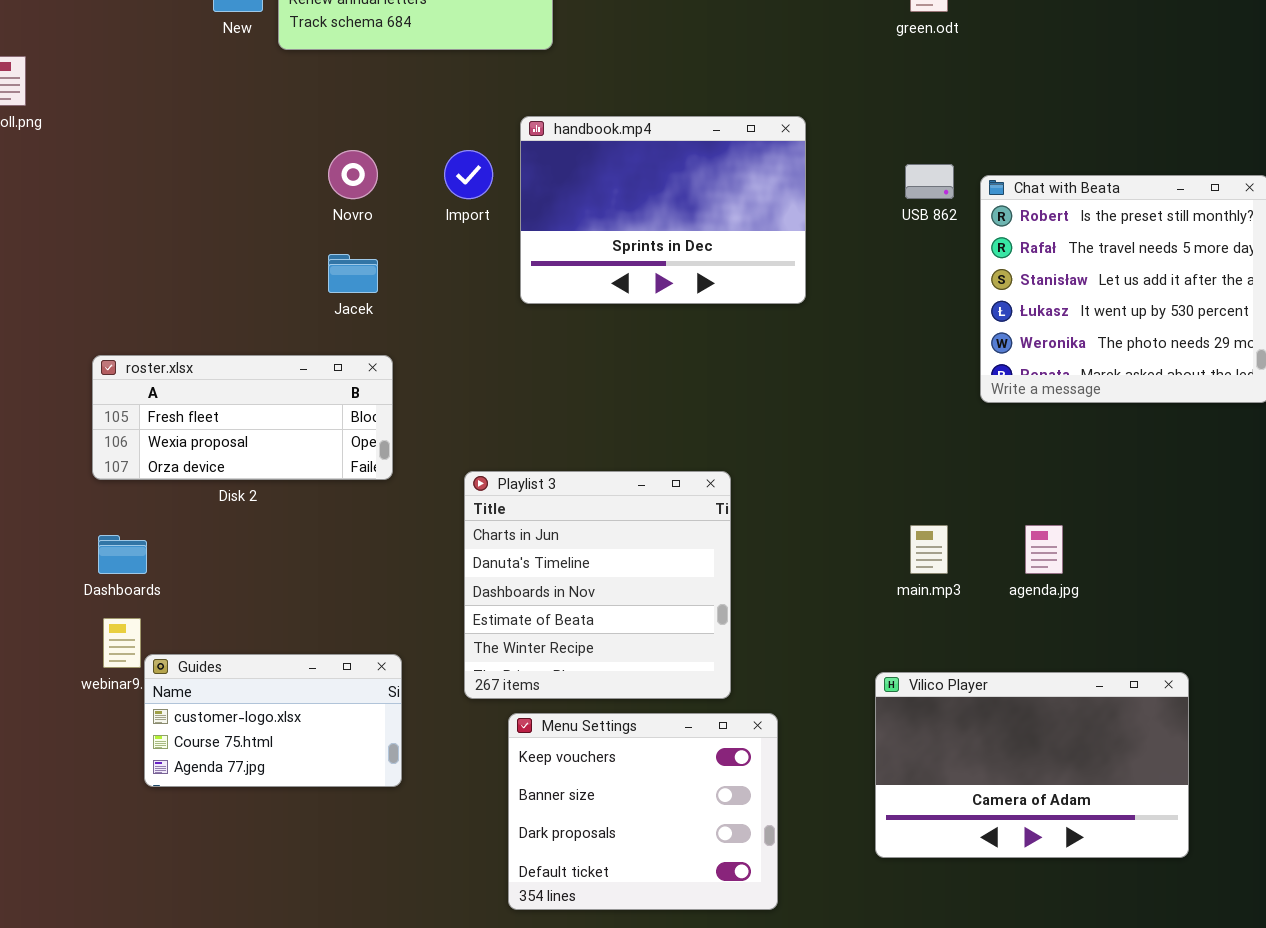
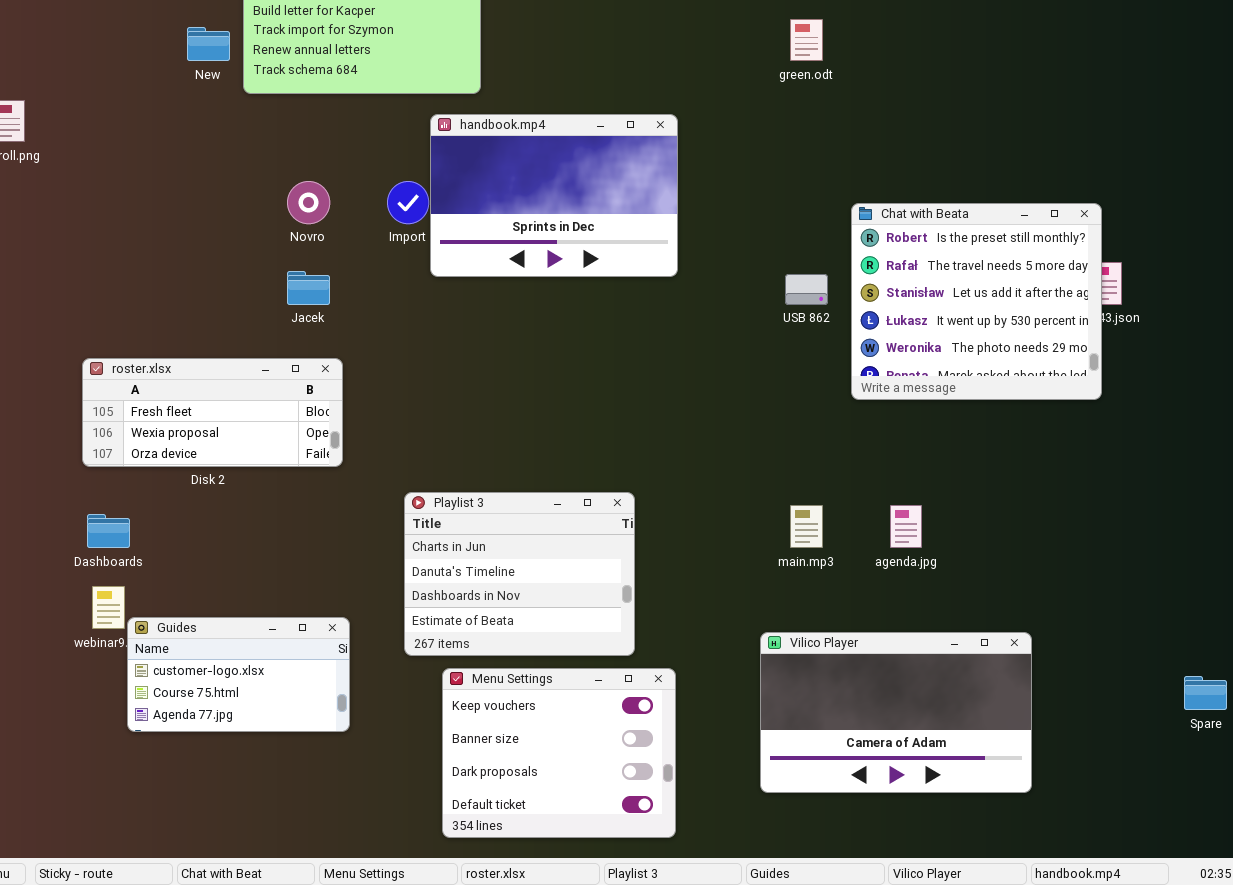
handbook.mp4: [520,116,806,304] -> [430,114,678,277], moved
USB 862: [905,164,954,199] -> [785,274,828,305], moved
Playlist 3: [464,471,731,699] -> [404,492,635,656], resized

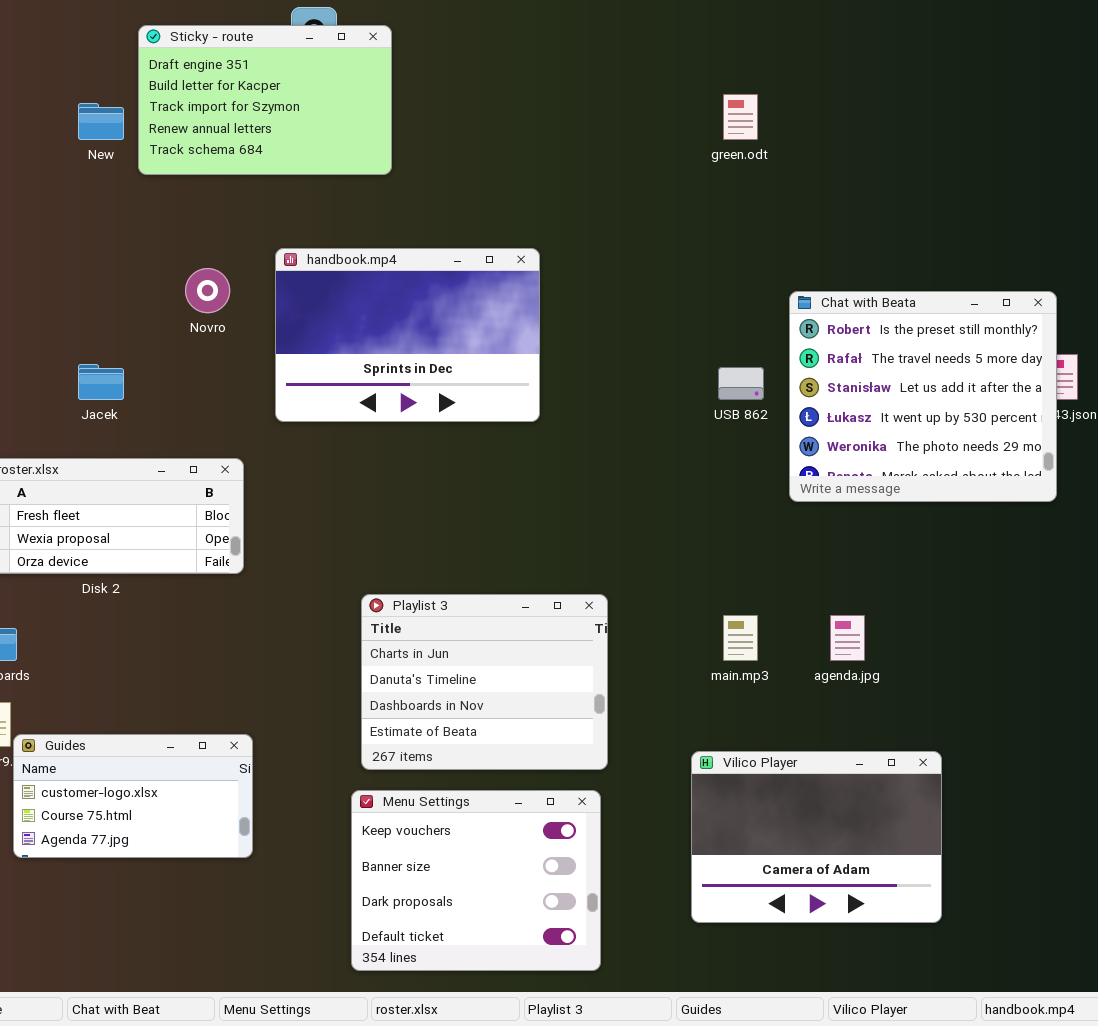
handbook.mp4: [430,114,678,277] -> [275,248,540,422], moved
Jacek: [287,271,330,305] -> [78,364,124,400], moved
Playlist 3: [404,492,635,656] -> [361,594,608,770], moved
Vilico Player: [760,632,1032,793] -> [691,751,942,923], resized

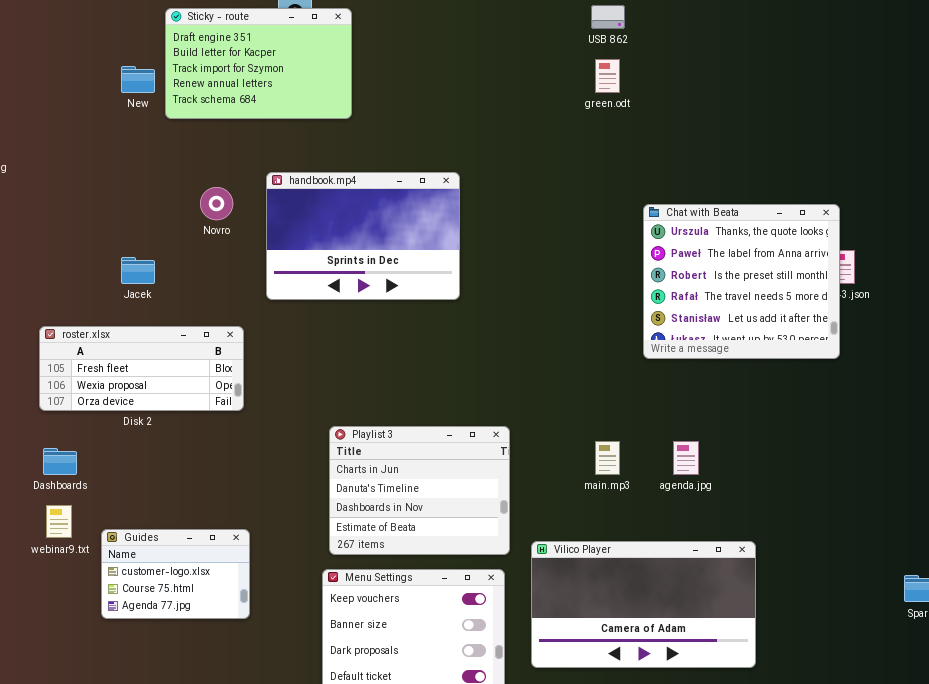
Chat with Beata: [789,291,1057,502] -> [643,204,840,359], scrolled up 2 rows
USB 862: [718,367,764,400] -> [591,5,625,29], moved
Guides: [13,734,253,858] -> [101,529,250,619], resized
Vilico Player: [691,751,942,923] -> [531,541,756,668], resized

